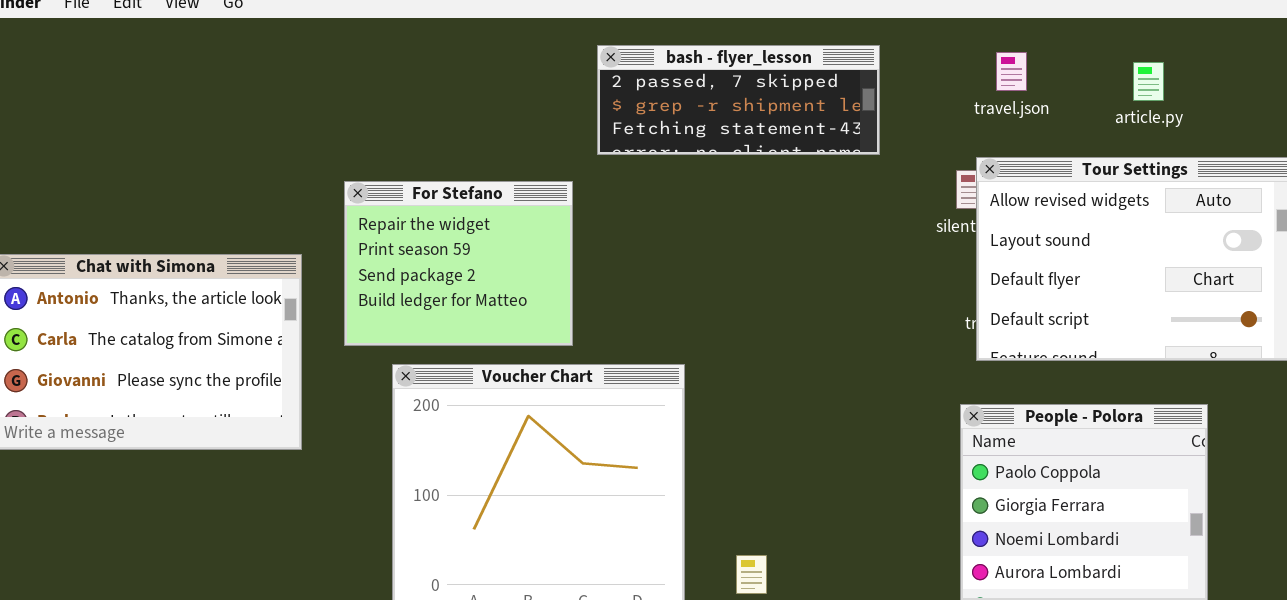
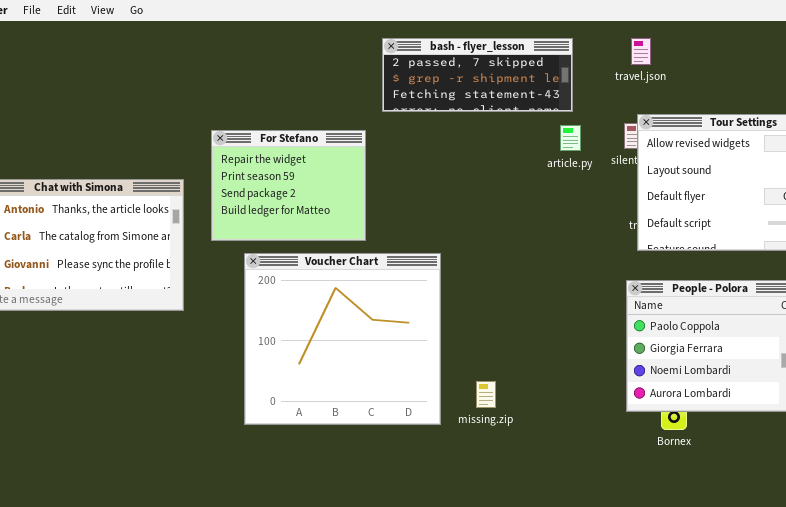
travel.json: [996,52,1027,91] -> [631,38,651,65], moved
article.py: [1133,62,1164,101] -> [560,125,581,151], moved

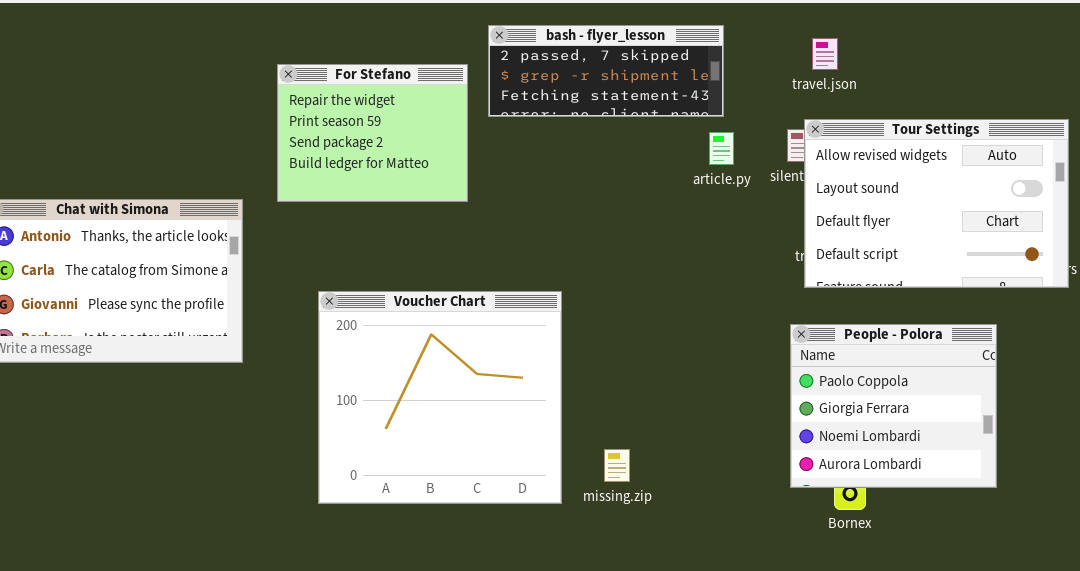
travel.json: [631,38,651,65] -> [812,38,838,70], moved
For Stefano: [211,130,366,241] -> [277,64,468,202], moved

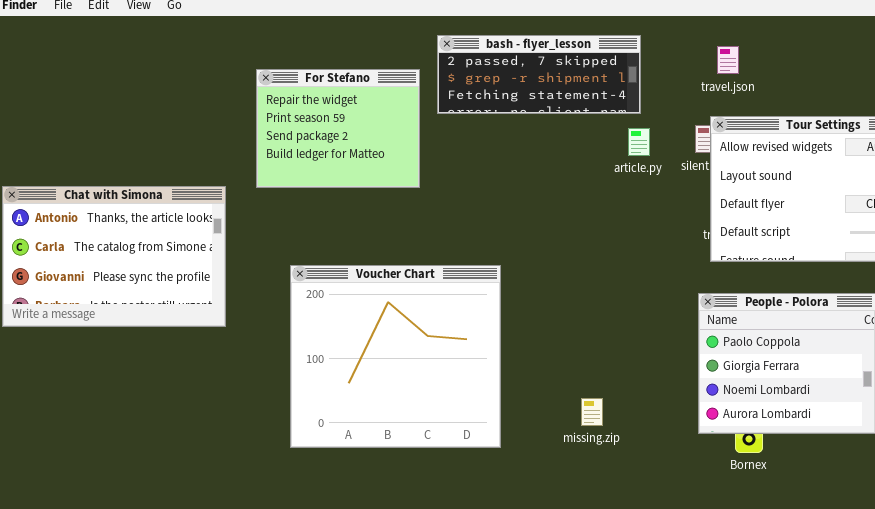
missing.zip: [604,449,630,482] -> [581,398,603,426], moved

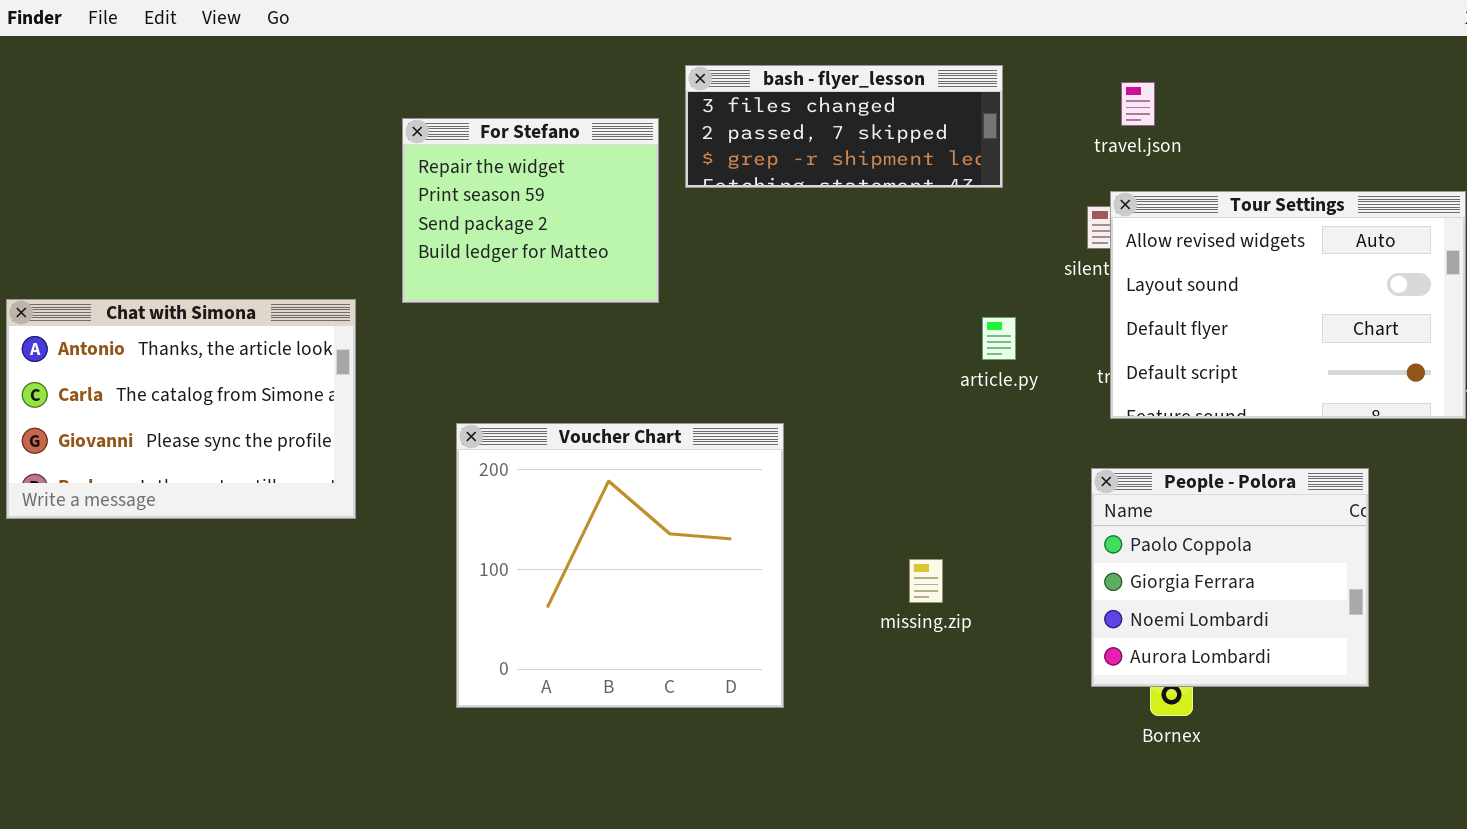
bash - flyer_lesson: [437,35,641,114] -> [685,65,1003,188], scrolled up 1 row
article.py: [628,128,650,156] -> [982,317,1016,360], moved
missing.zip: [581,398,603,426] -> [909,559,943,603], moved

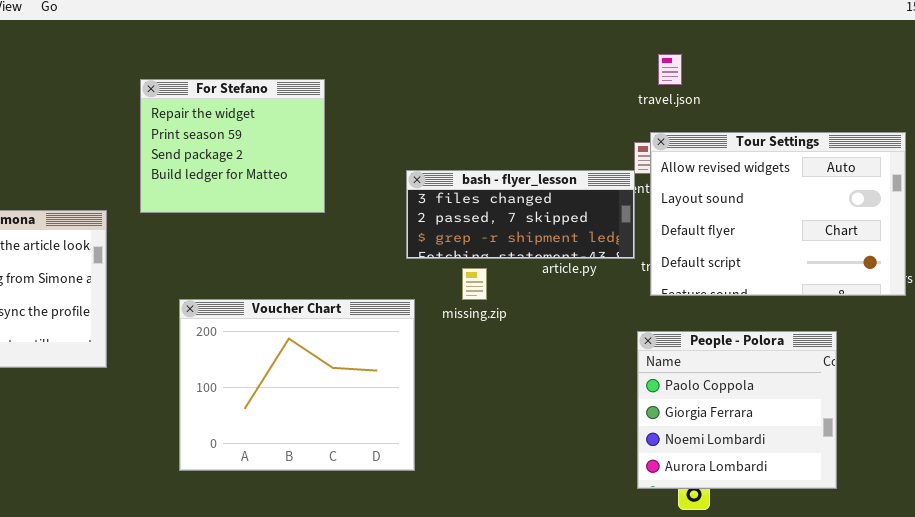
bash - flyer_lesson: [685,65,1003,188] -> [406,170,635,259], moved
Voucher Chart: [456,423,784,708] -> [179,299,415,471], resized
missing.zip: [909,559,943,603] -> [462,268,487,300], moved

